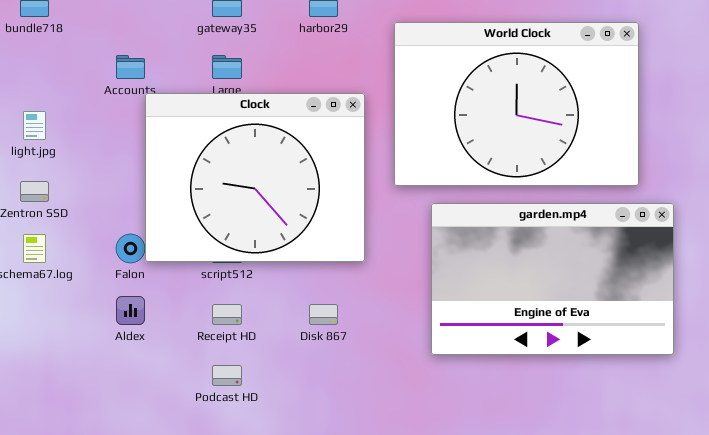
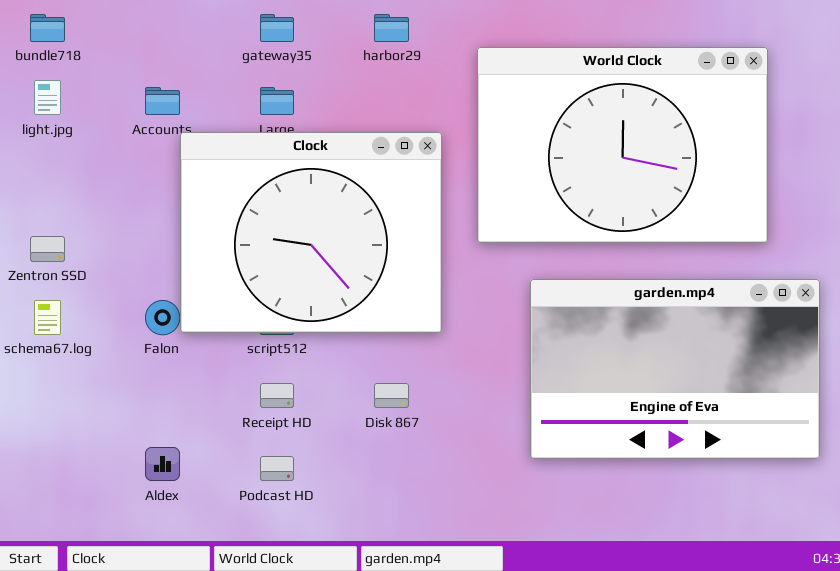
light.jpg: [23,111,46,140] -> [34,80,61,115], moved
garden.mp4: [431,203,674,355] -> [530,279,820,459], moved
Aldex: [116,296,145,325] -> [145,447,180,481], moved

